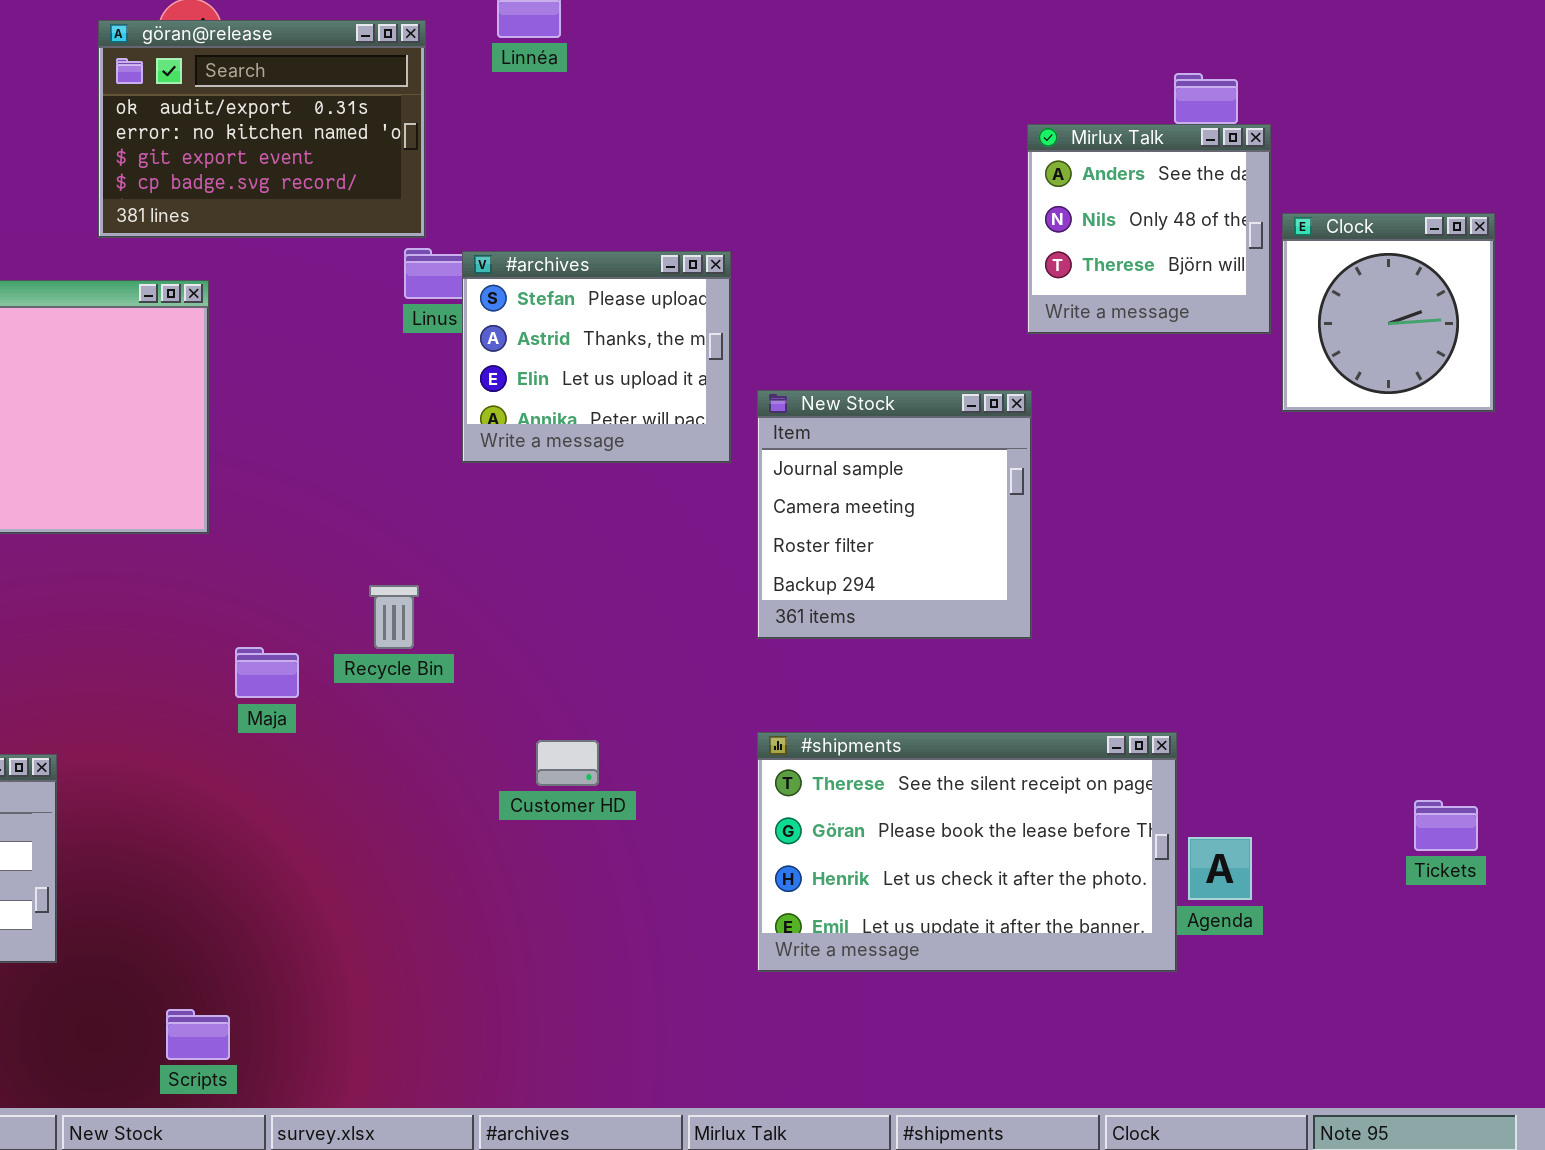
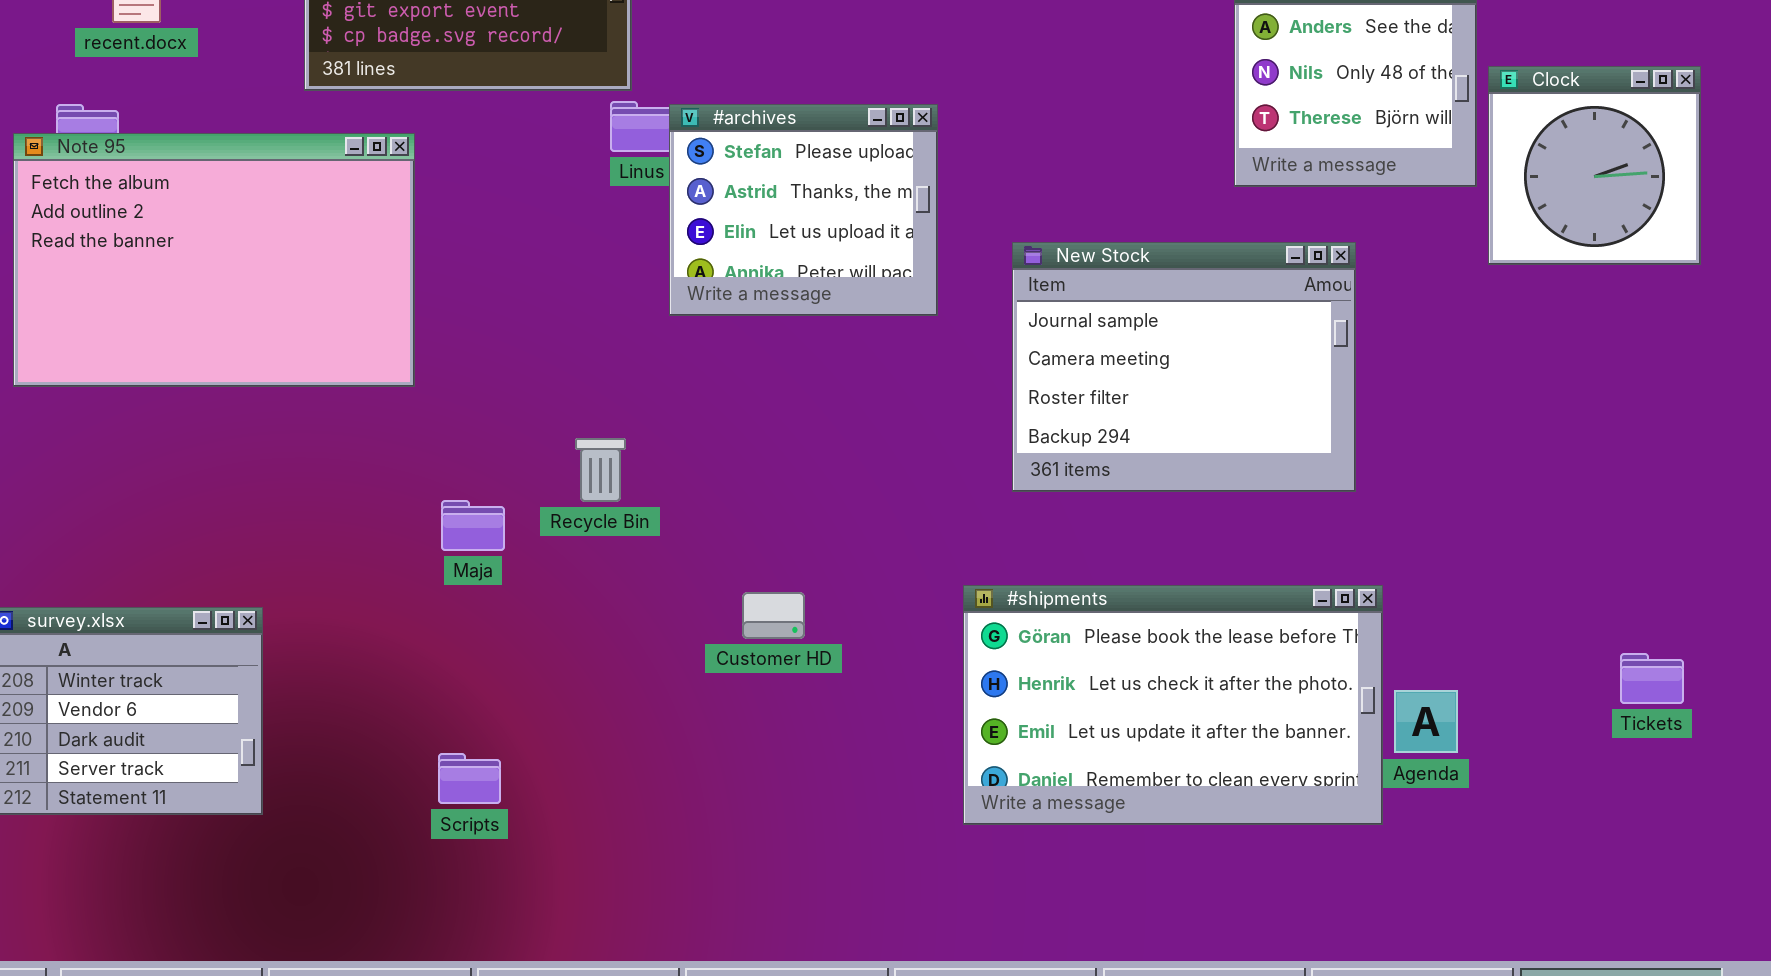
New Stock: [757,390,1032,639] -> [1012,242,1356,492], moved, resized
#shipments: [757,732,1177,972] -> [963,585,1383,825], scrolled down 1 row
Scripts: [166,1009,230,1060] -> [438,753,501,804], moved

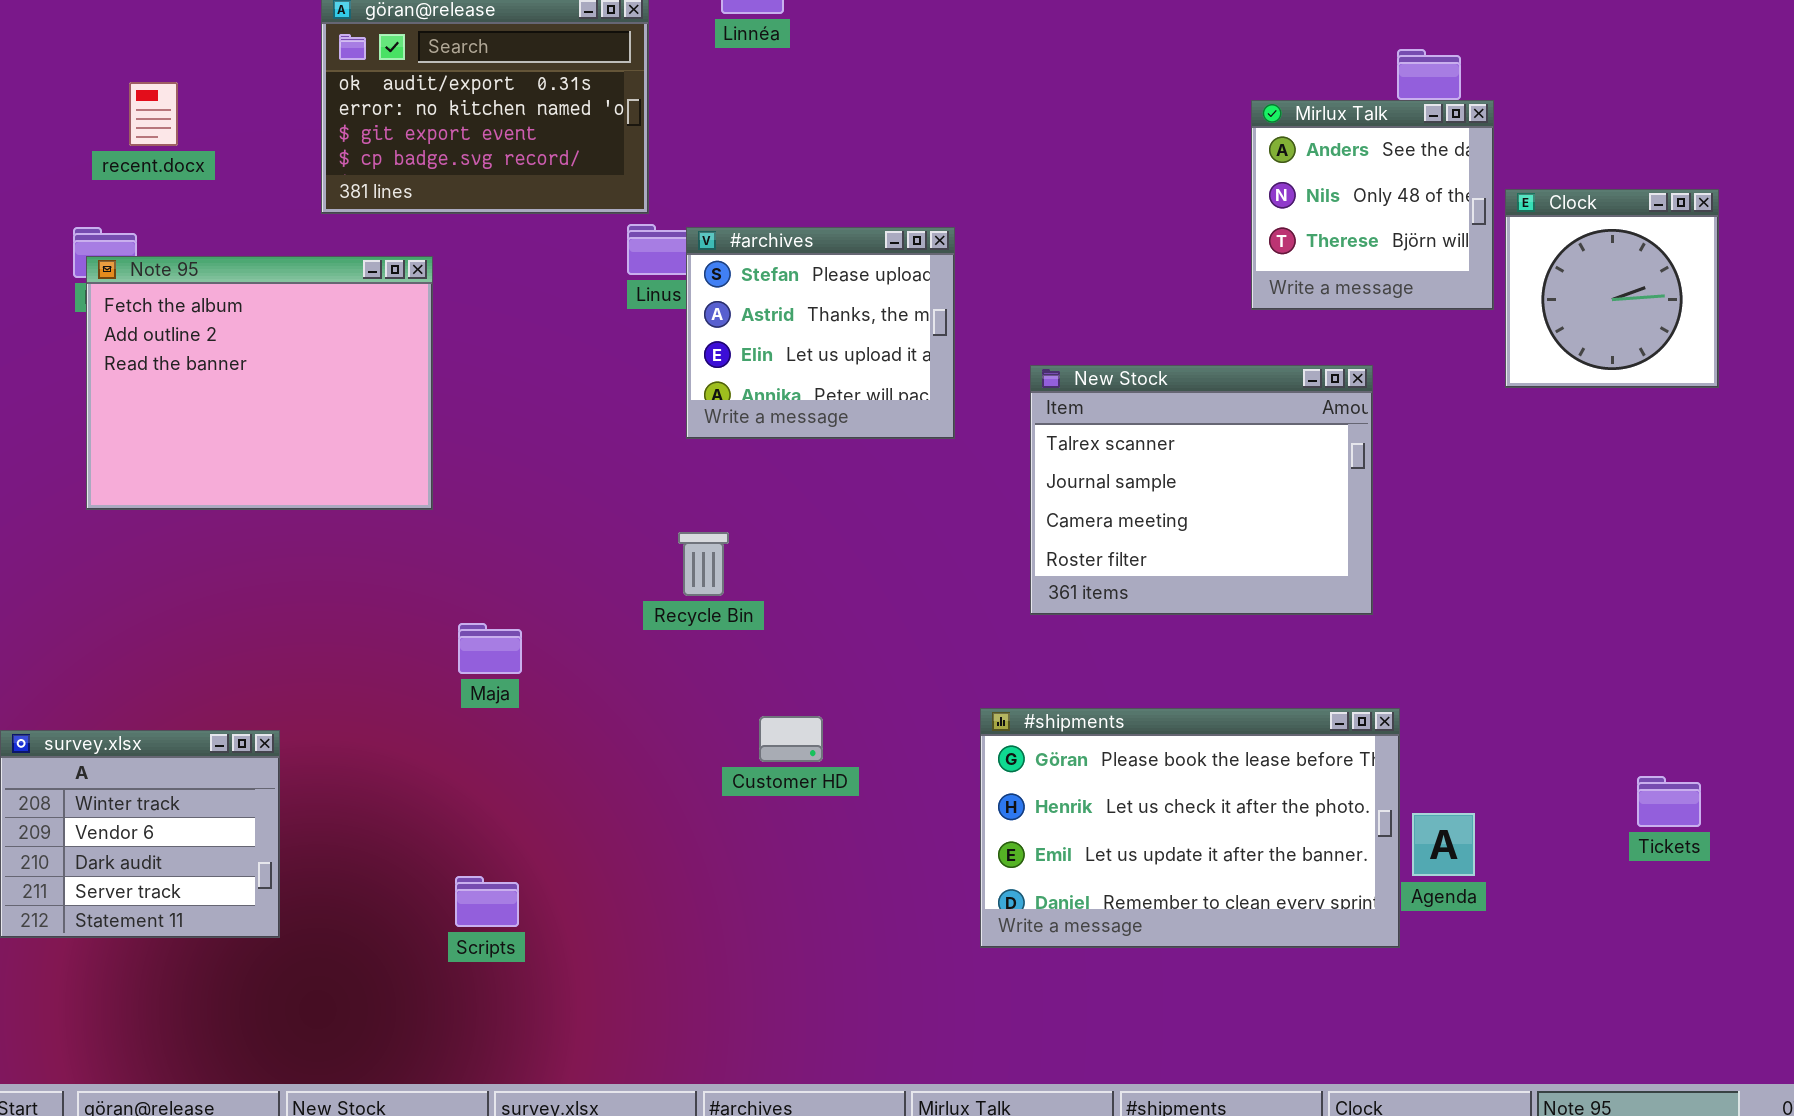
Note 95: [13,133,415,387] -> [86,256,433,510], resized
New Stock: [1012,242,1356,492] -> [1030,365,1373,615], scrolled up 1 row
Recycle Bin: [575,438,626,502] -> [678,532,729,596], moved

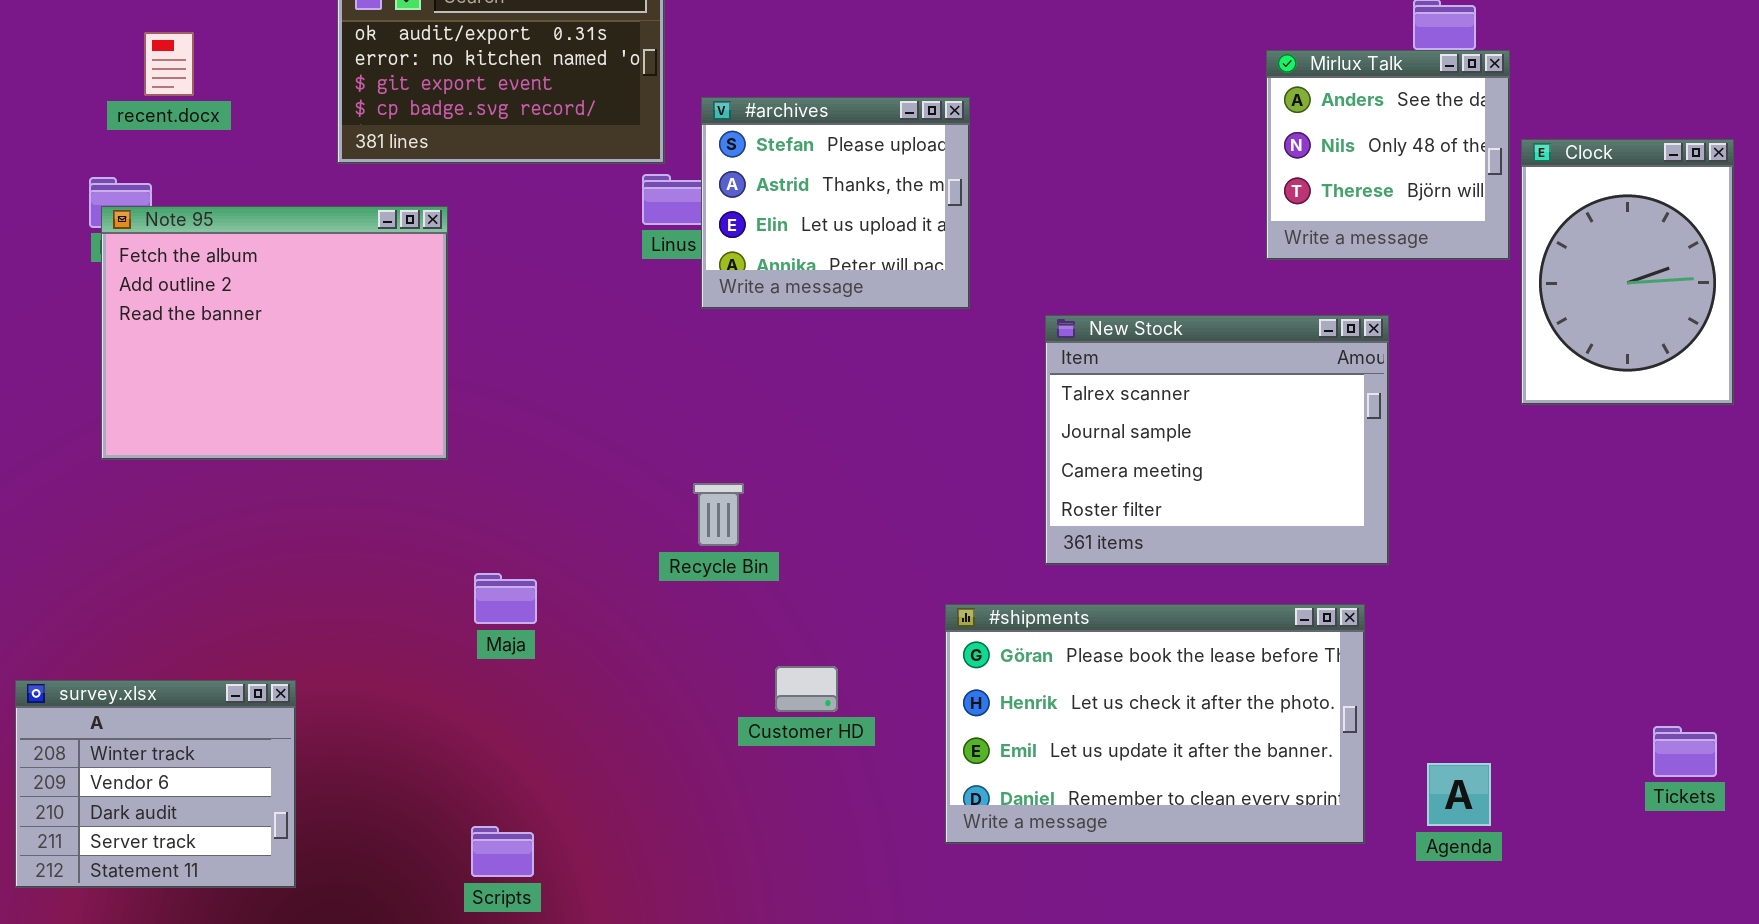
Clock: [1505,189,1719,388] -> [1521,139,1734,405], resized
#archives: [686,227,955,439] -> [701,97,970,309], moved
#shipments: [980,708,1400,948] -> [945,604,1365,844], moved

